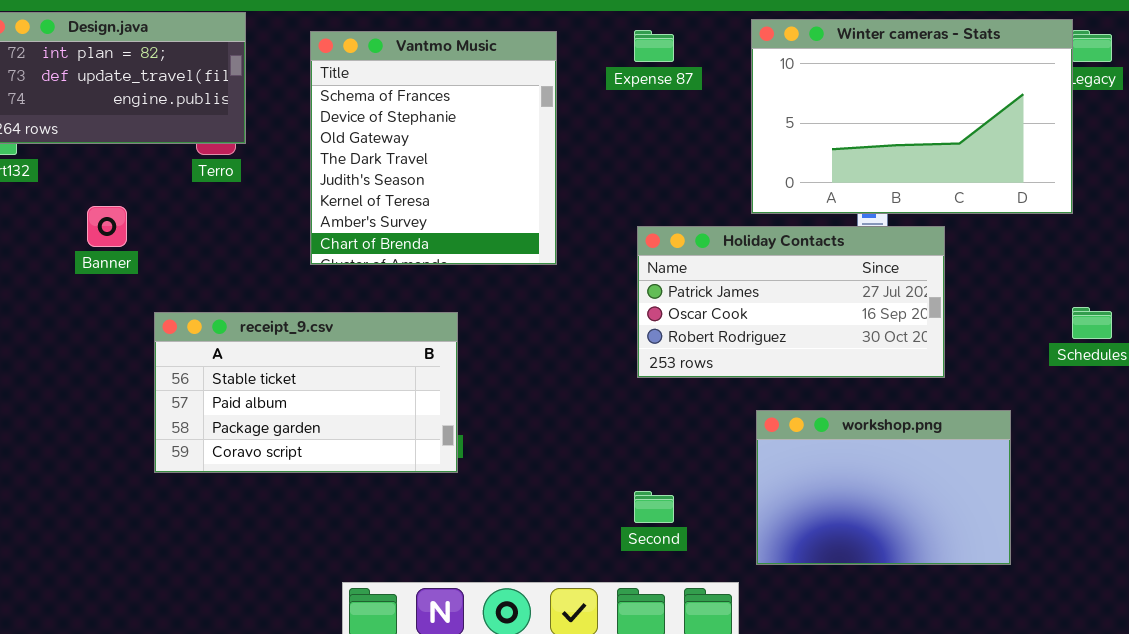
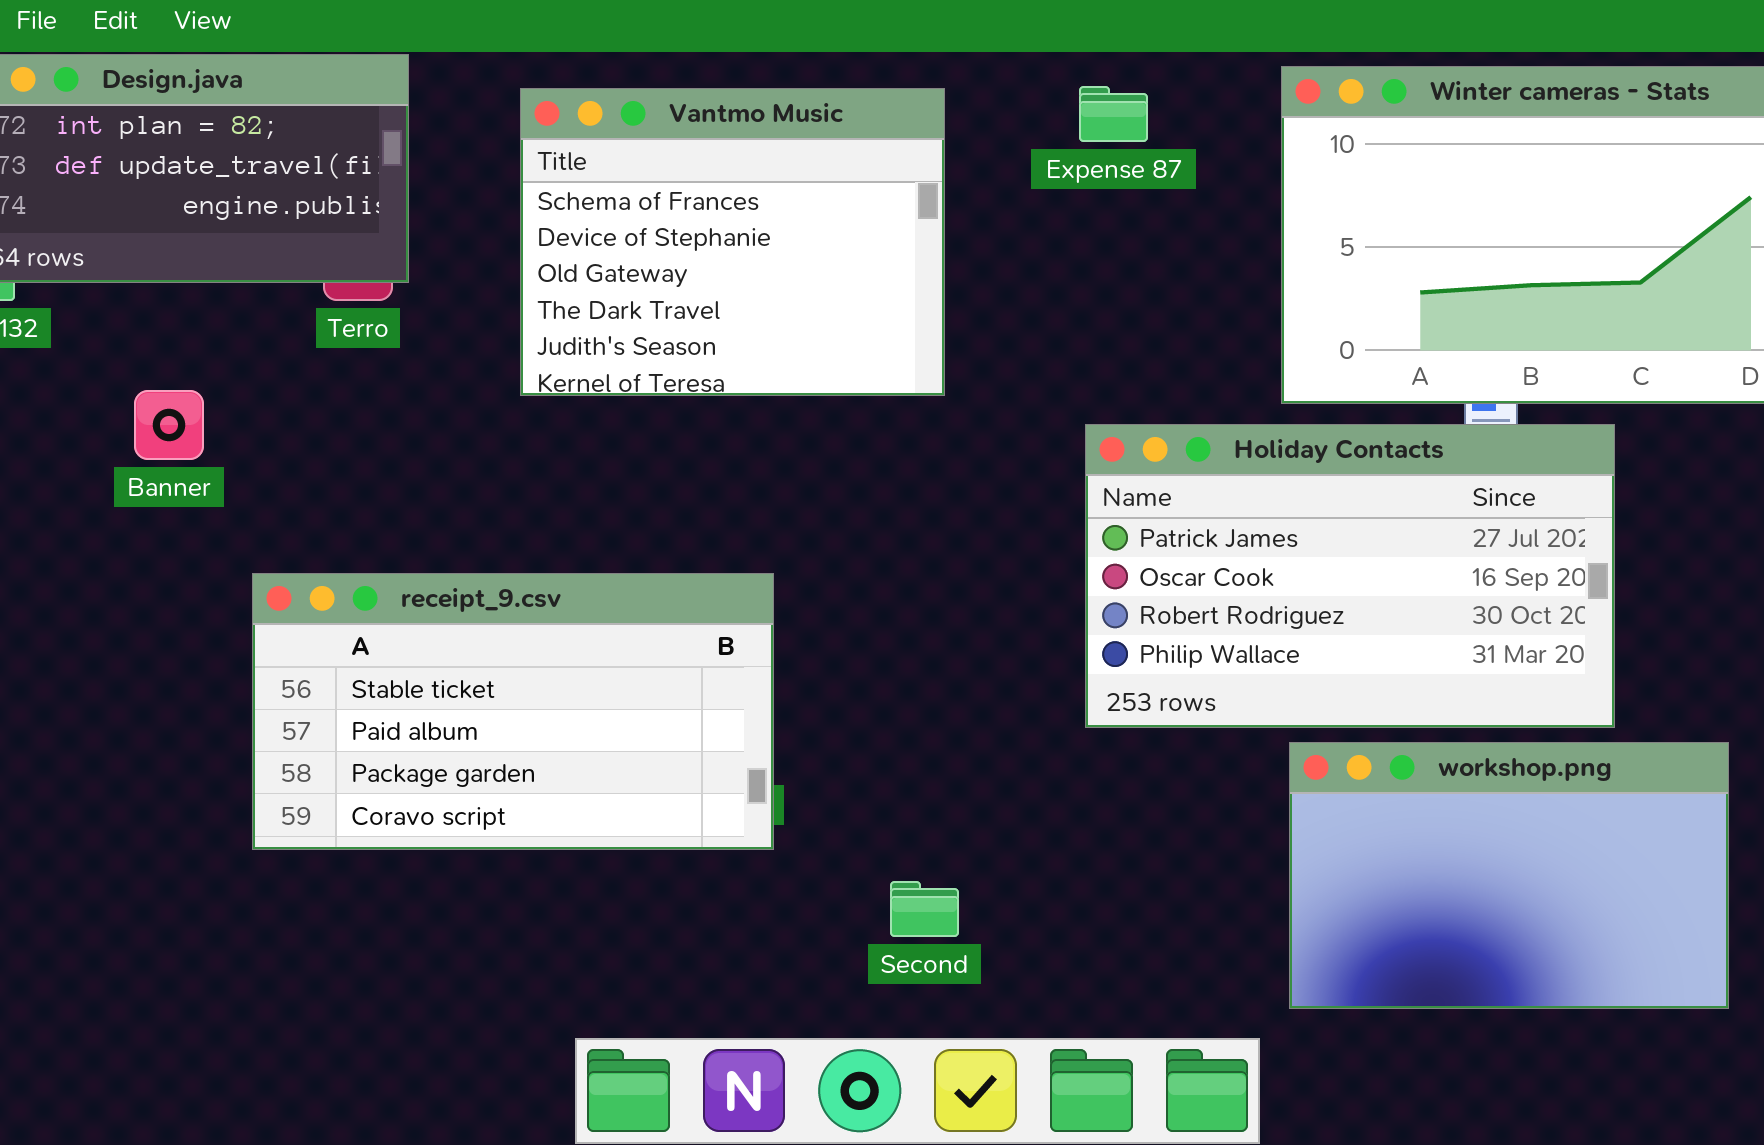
Vantmo Music: [310,31,557,265] -> [520,88,945,396], resized
Holiday Contacts: [637,226,945,378] -> [1085,424,1615,728], resized
Second: [634,491,674,523] -> [890,881,959,937], moved

